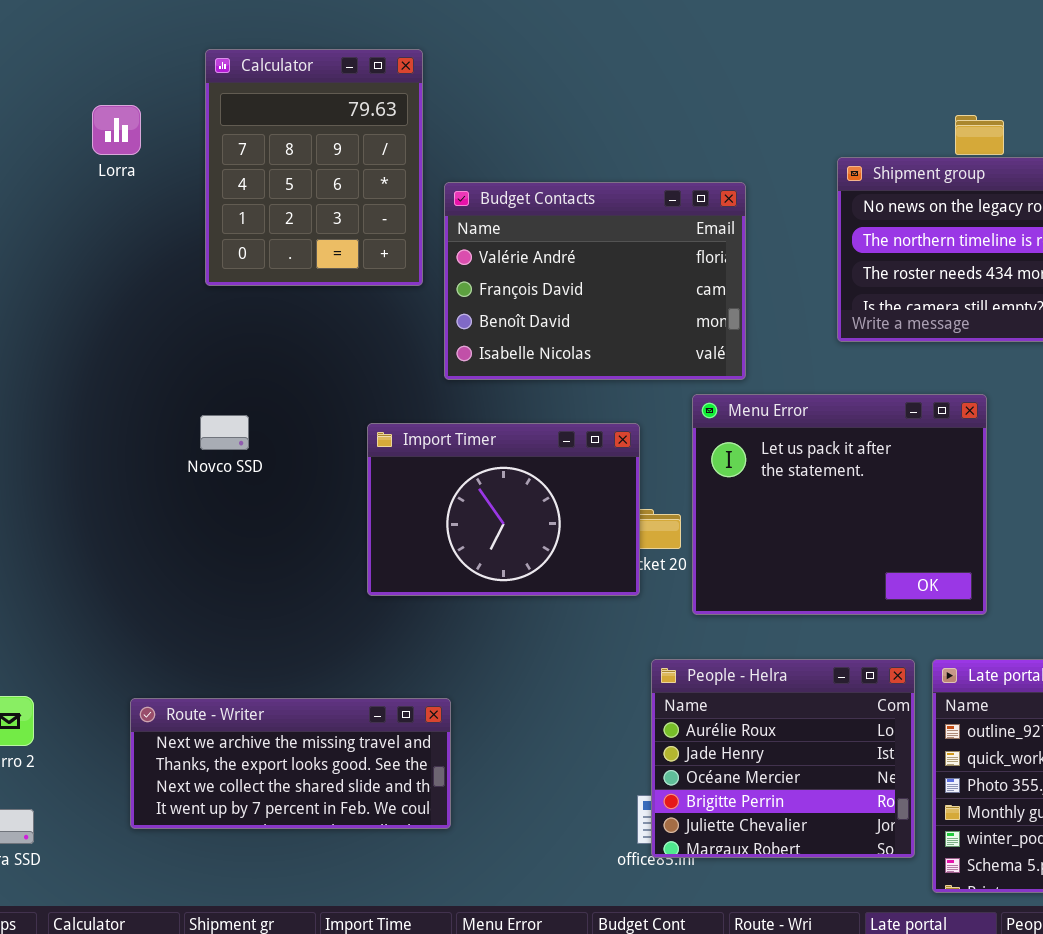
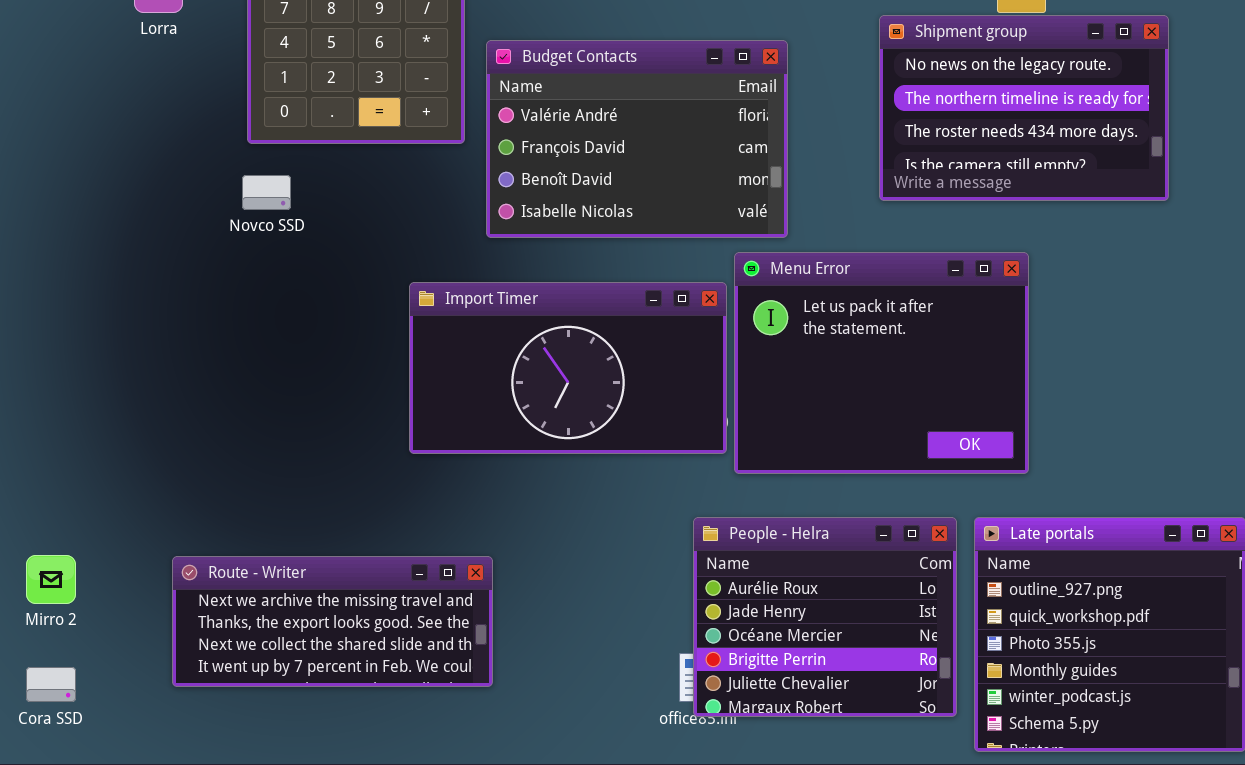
Novco SSD: [200,415,249,450] -> [242,175,291,210], moved
Import Timer: [367,423,640,596] -> [409,282,727,454], resized

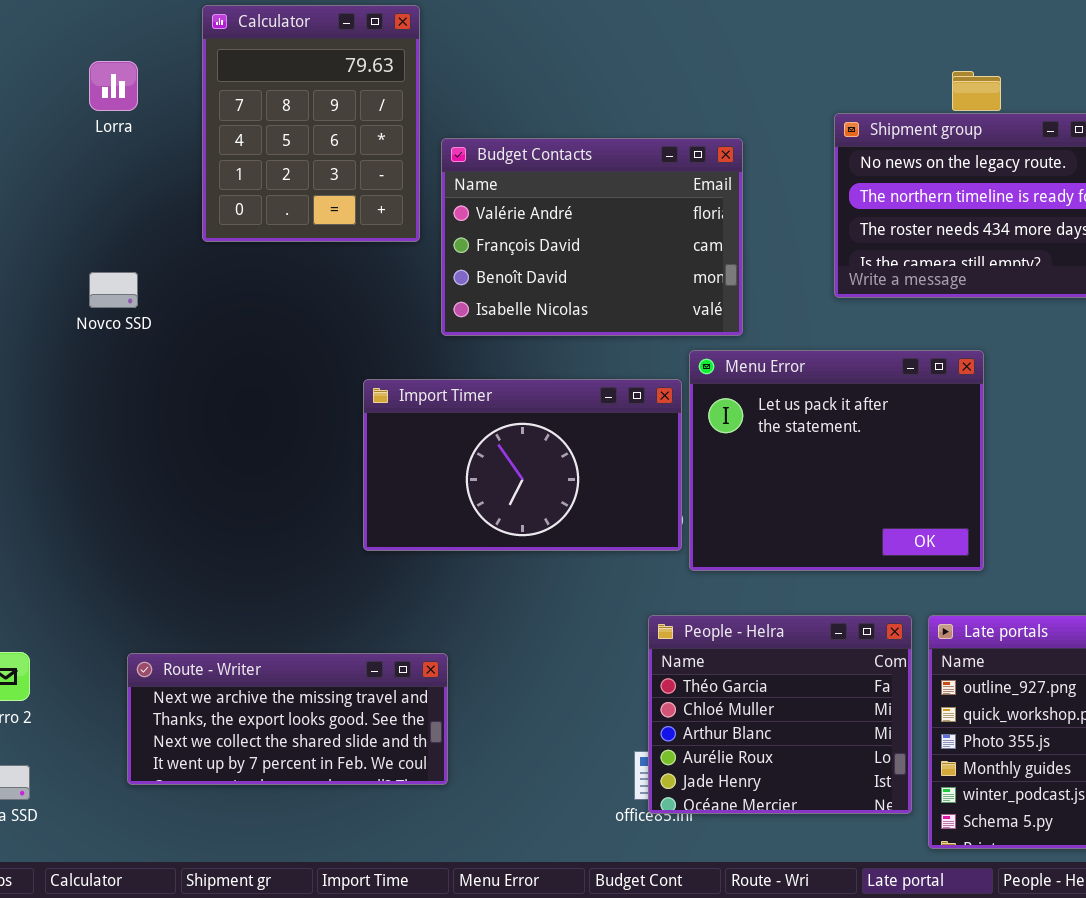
Novco SSD: [242,175,291,210] -> [89,272,138,308], moved
People - Helra: [693,517,957,717] -> [648,615,912,814], scrolled up 3 rows

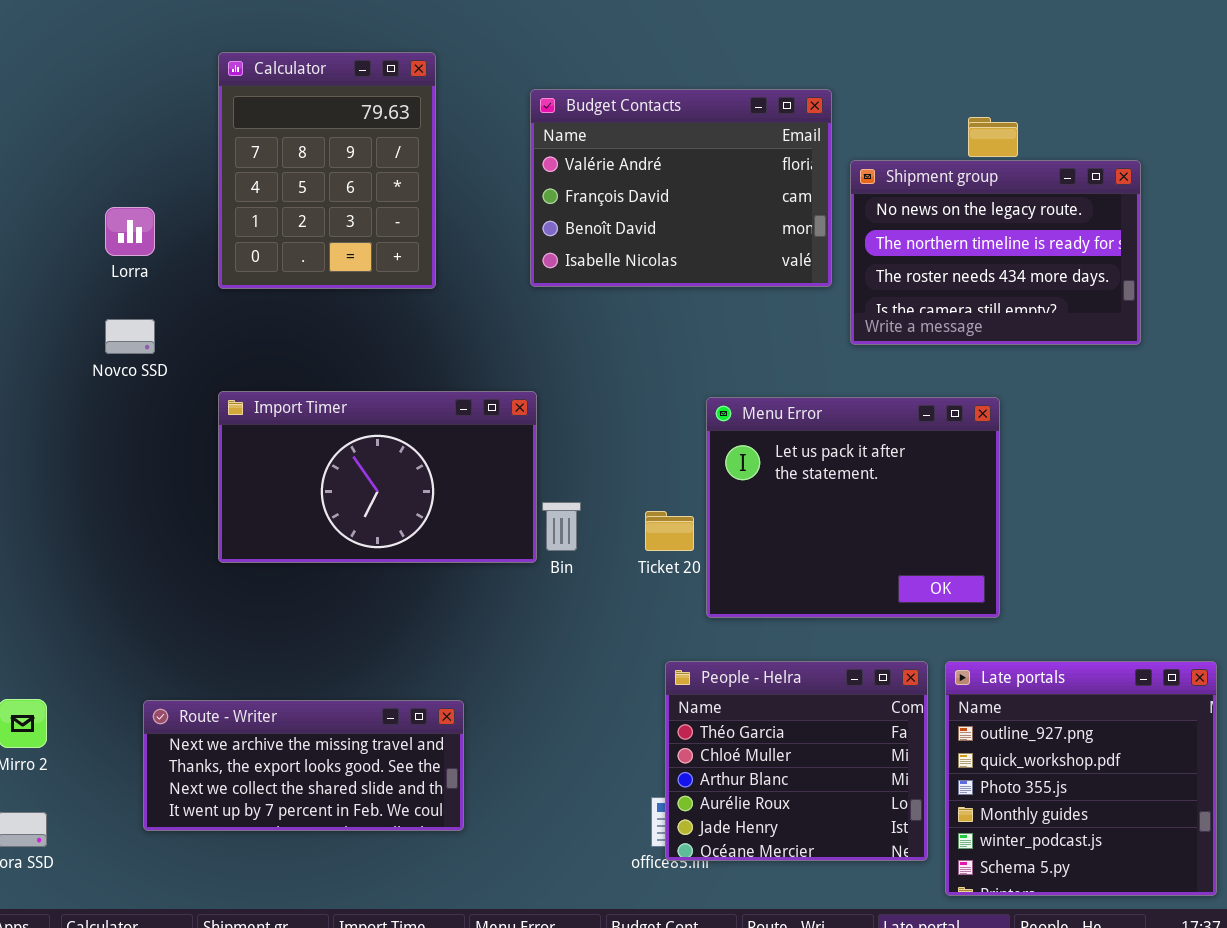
Lorra: [89,61,138,111] -> [105,207,155,256], moved
Budget Contacts: [441,138,743,336] -> [530,89,832,287], moved
Import Timer: [363,379,682,551] -> [218,391,537,563], moved

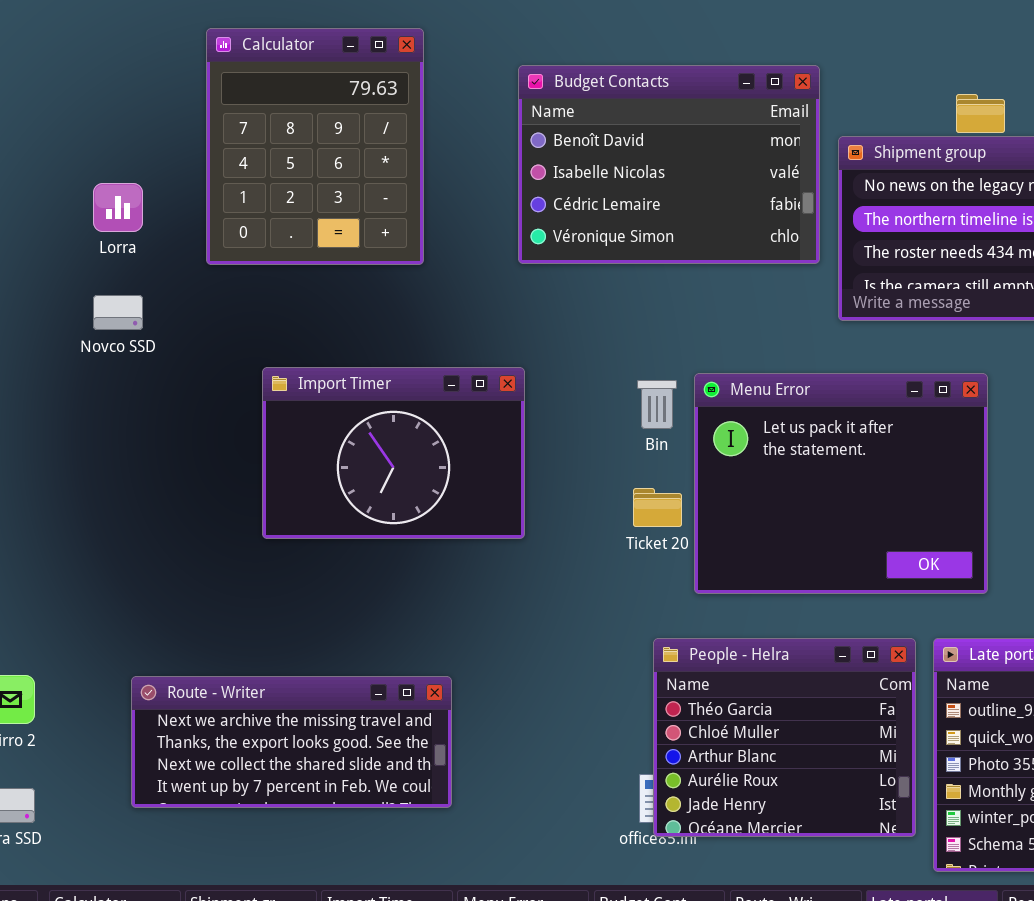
Budget Contacts: [530,89,832,287] -> [518,65,820,264], scrolled down 2 rows
Import Timer: [218,391,537,563] -> [262,367,525,539], resized
Bin: [542,502,581,551] -> [637,380,677,429], moved

